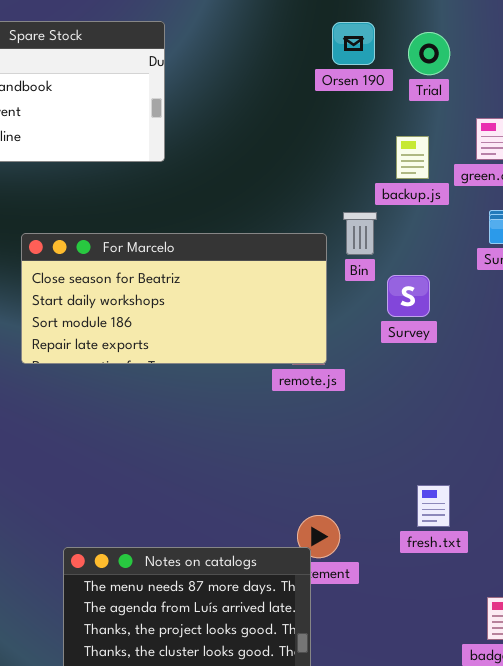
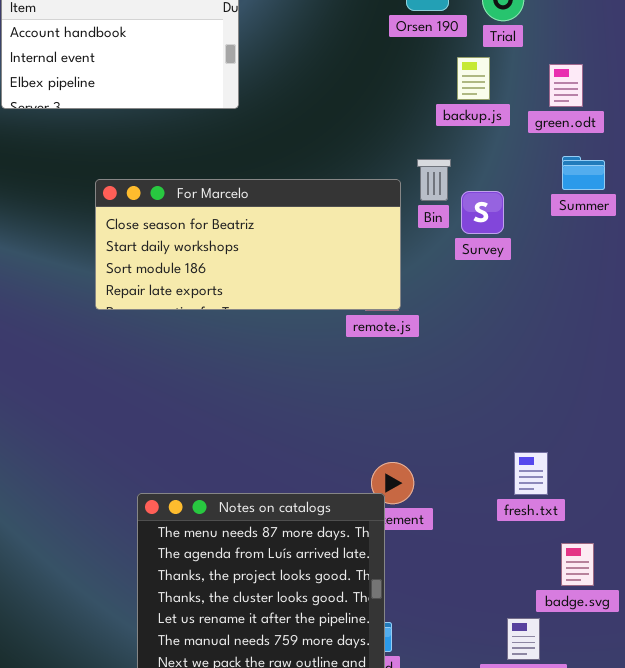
backup.js: [396,136,429,179] -> [457,57,490,100], moved
Survey: [387,275,430,317] -> [461,191,504,234], moved
fresh.txt: [417,485,450,527] -> [514,452,548,495], moved

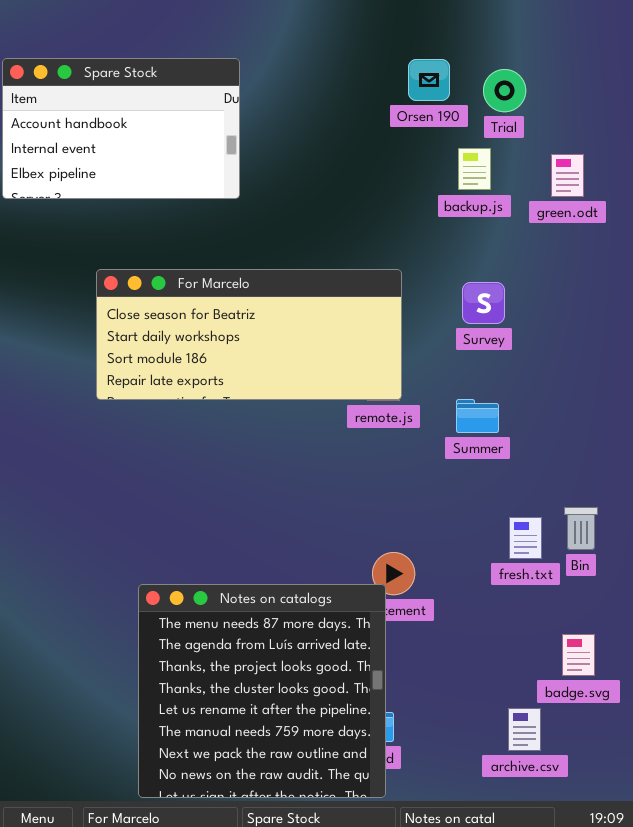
Summer: [562,156,605,190] -> [456,399,499,433], moved
Bin: [417,159,451,201] -> [564,507,598,550], moved
fresh.txt: [514,452,548,495] -> [509,517,542,559], moved

